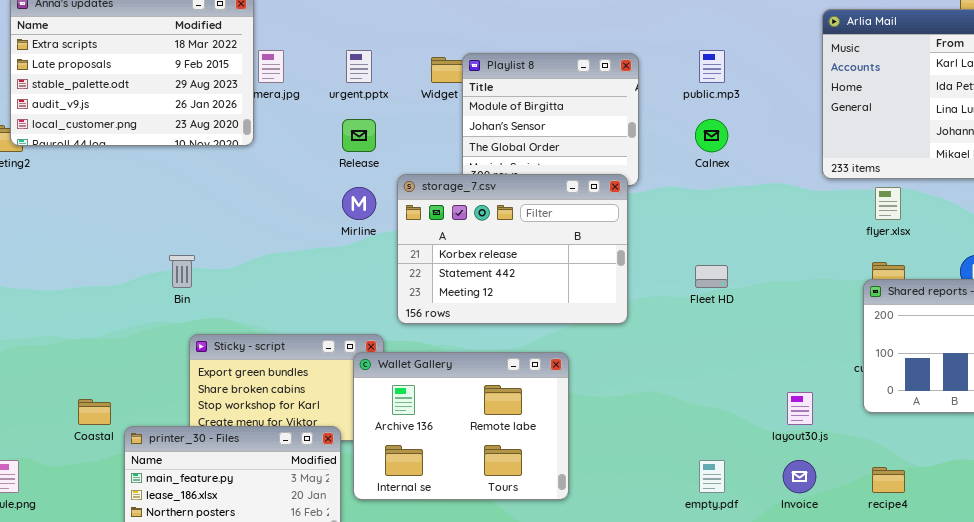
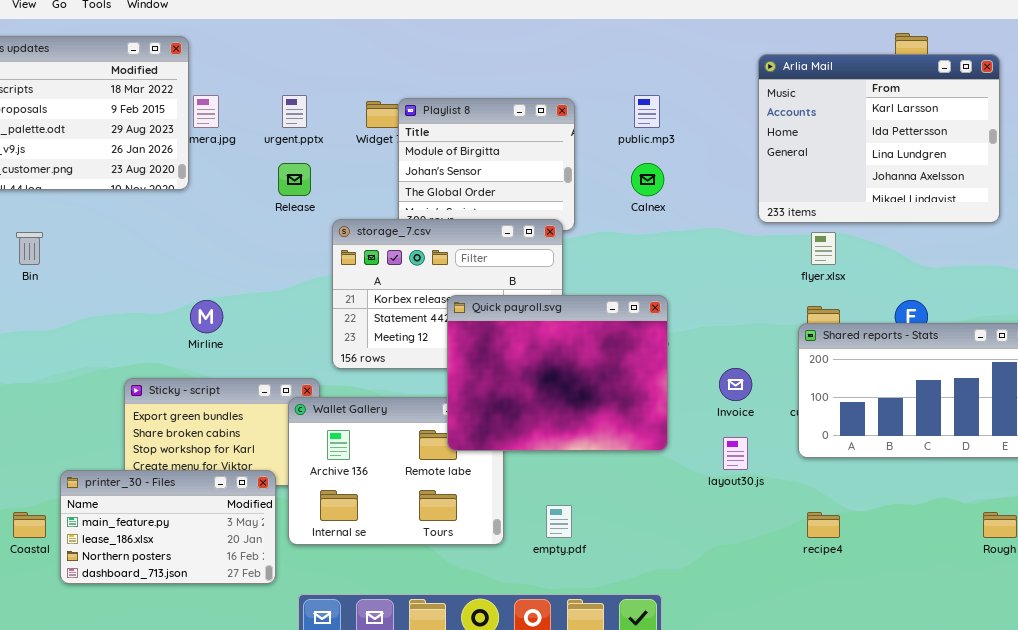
Mirline: [342,187,376,220] -> [190,300,223,333], moved
Quick payroll.svg: none -> [447,295,668,451], opened
Bin: [169,255,195,288] -> [16,232,43,265], moved
Coastal: [78,399,111,425] -> [13,512,46,538], moved
empty.pdf: [699,460,725,493] -> [546,505,572,538], moved
Invoice: [783,460,816,493] -> [719,368,752,401], moved

